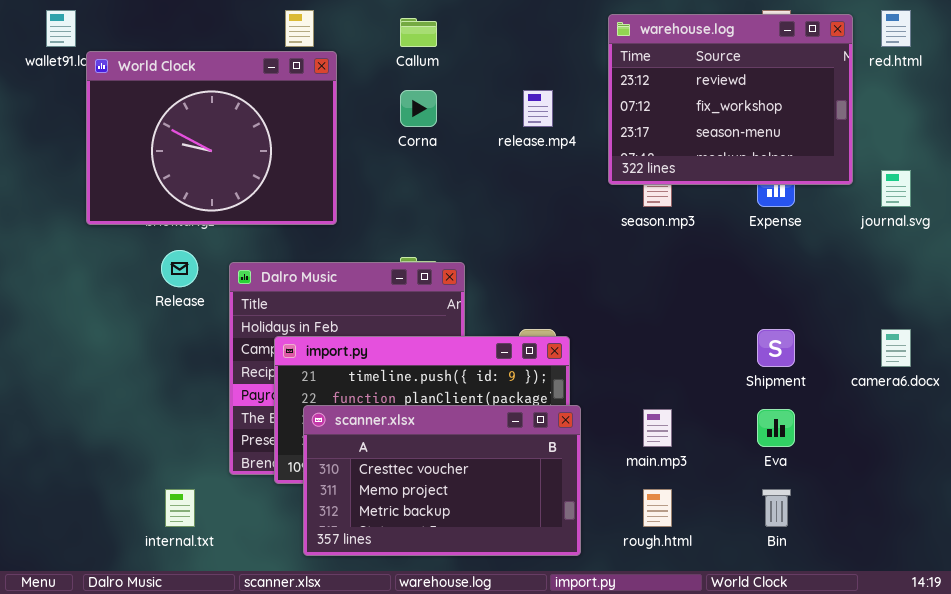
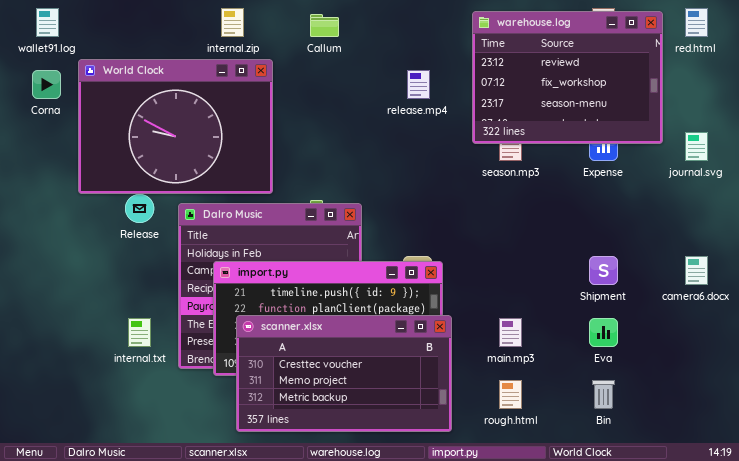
World Clock: [86,51,337,225] -> [78,59,273,194], moved
Corna: [400,90,437,127] -> [32,70,61,99], moved
internal.txt: [165,489,195,527] -> [128,318,151,347], moved

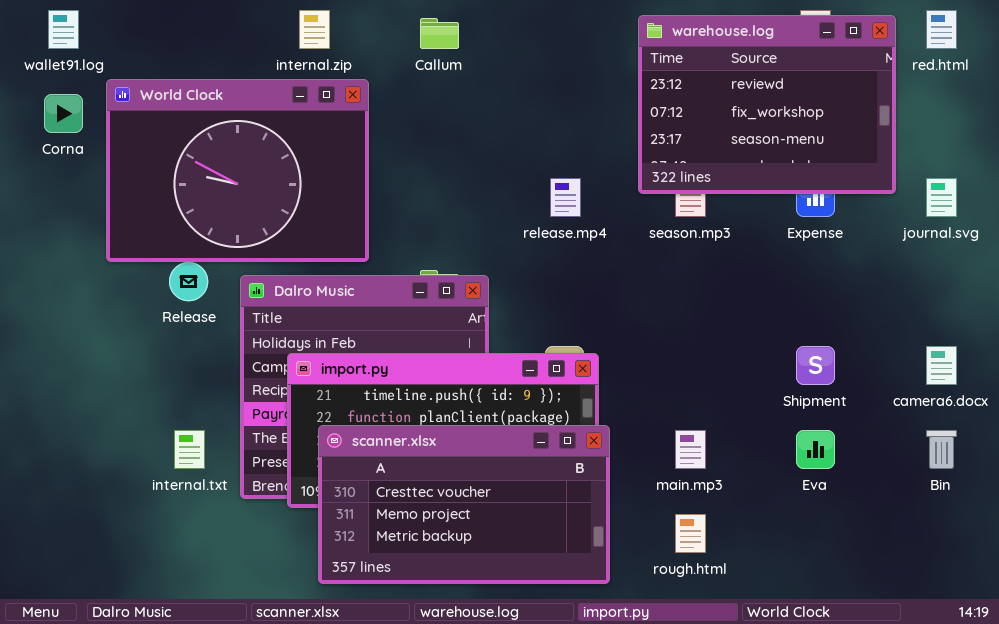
release.mp4: [407,70,430,99] -> [550,178,581,217], moved
Bin: [592,380,615,409] -> [926,430,957,469], moved

